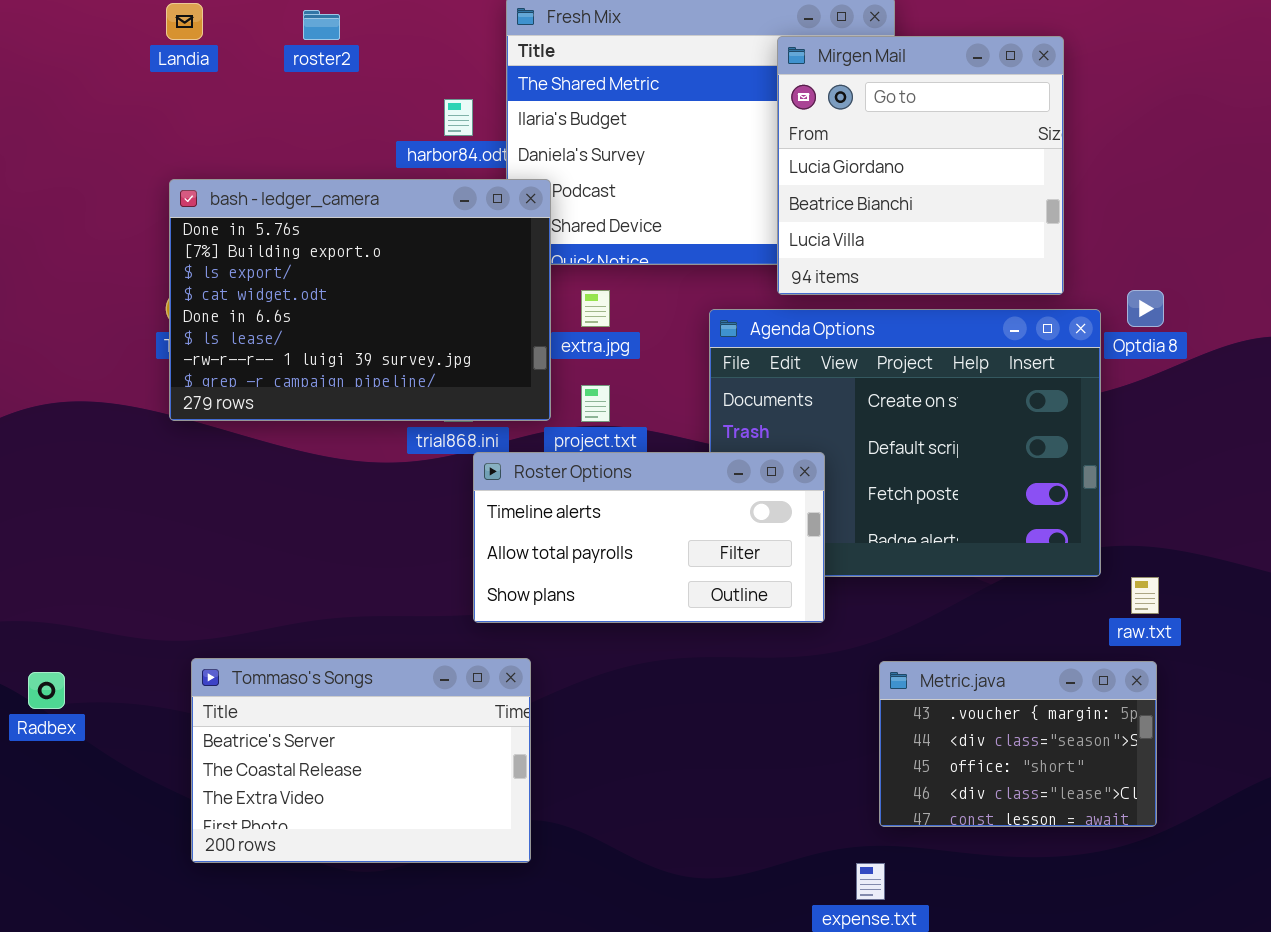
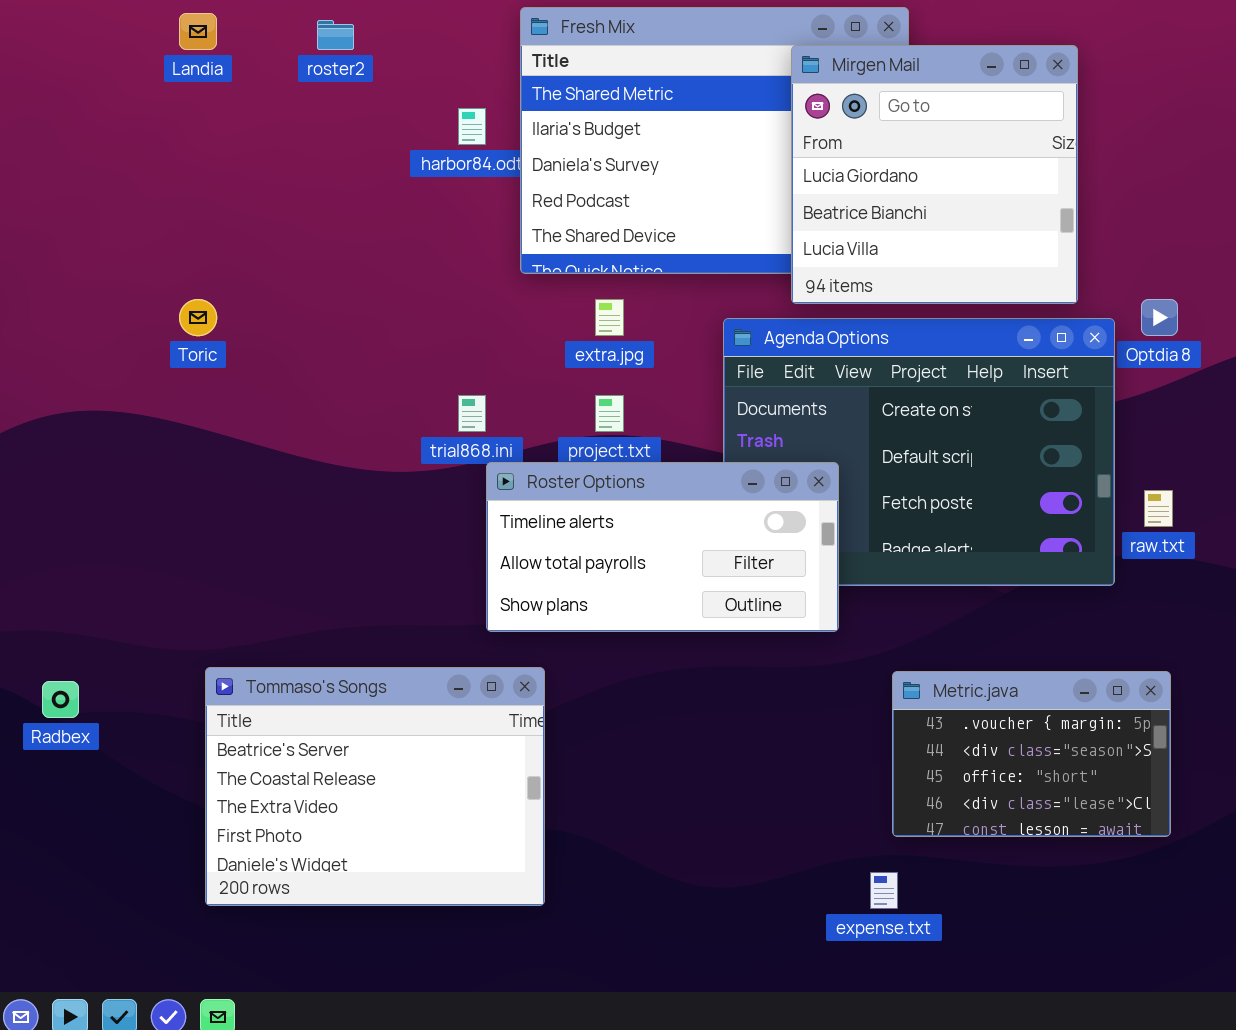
bash - ledger_camera: [169,179,551,421] -> none, closed
raw.txt: [1131,577,1159,614] -> [1144,490,1173,527], moved
Tommaso's Songs: [191,658,531,863] -> [205,667,545,906], resized

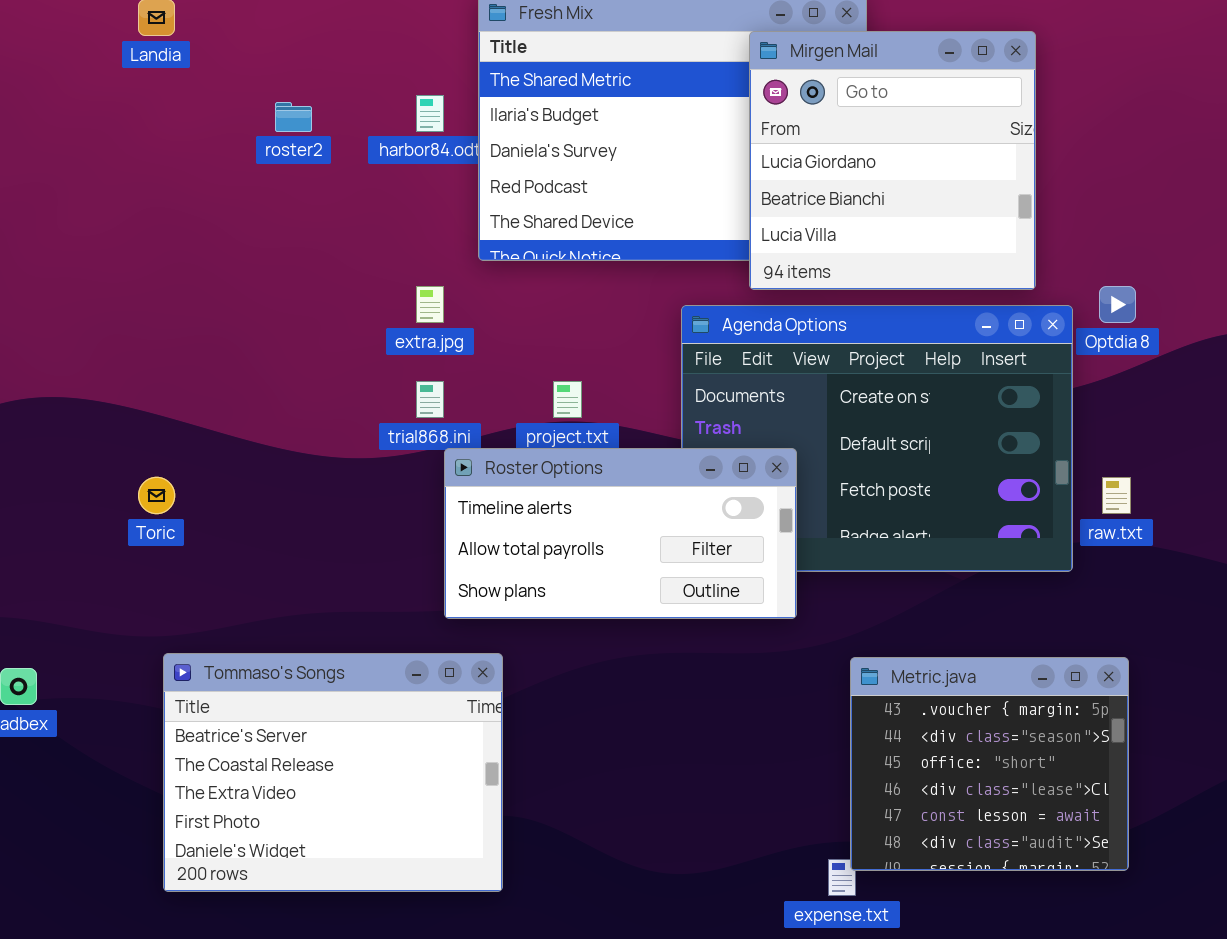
roster2: [317,20,354,50] -> [275,102,312,132], moved
Toric: [179,299,217,336] -> [138,477,175,514], moved
extra.jpg: [595,299,624,336] -> [416,286,444,323], moved
Metric.java: [892,671,1171,837] -> [850,657,1129,871], resized

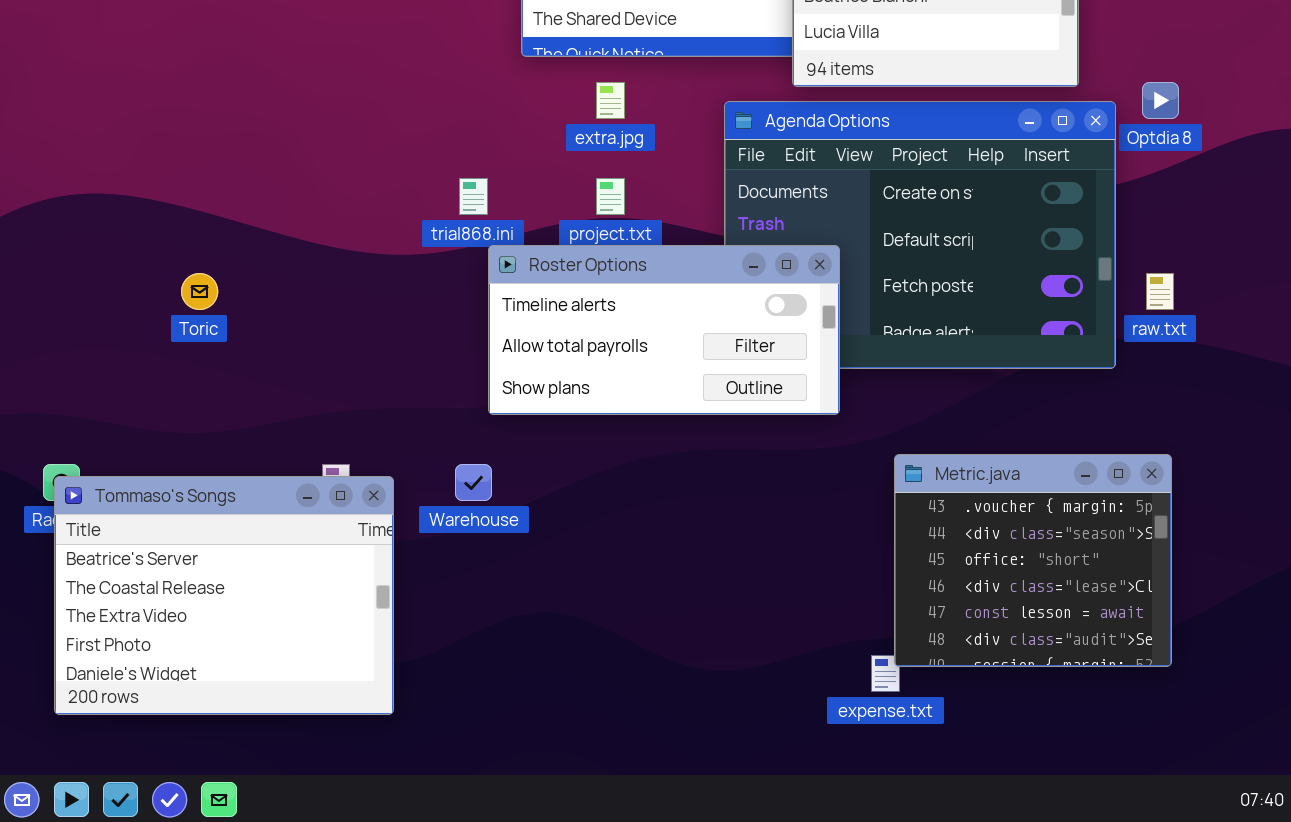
extra.jpg: [416,286,444,323] -> [596,82,625,119], moved
Tommaso's Songs: [163,653,503,892] -> [54,476,394,715], moved

